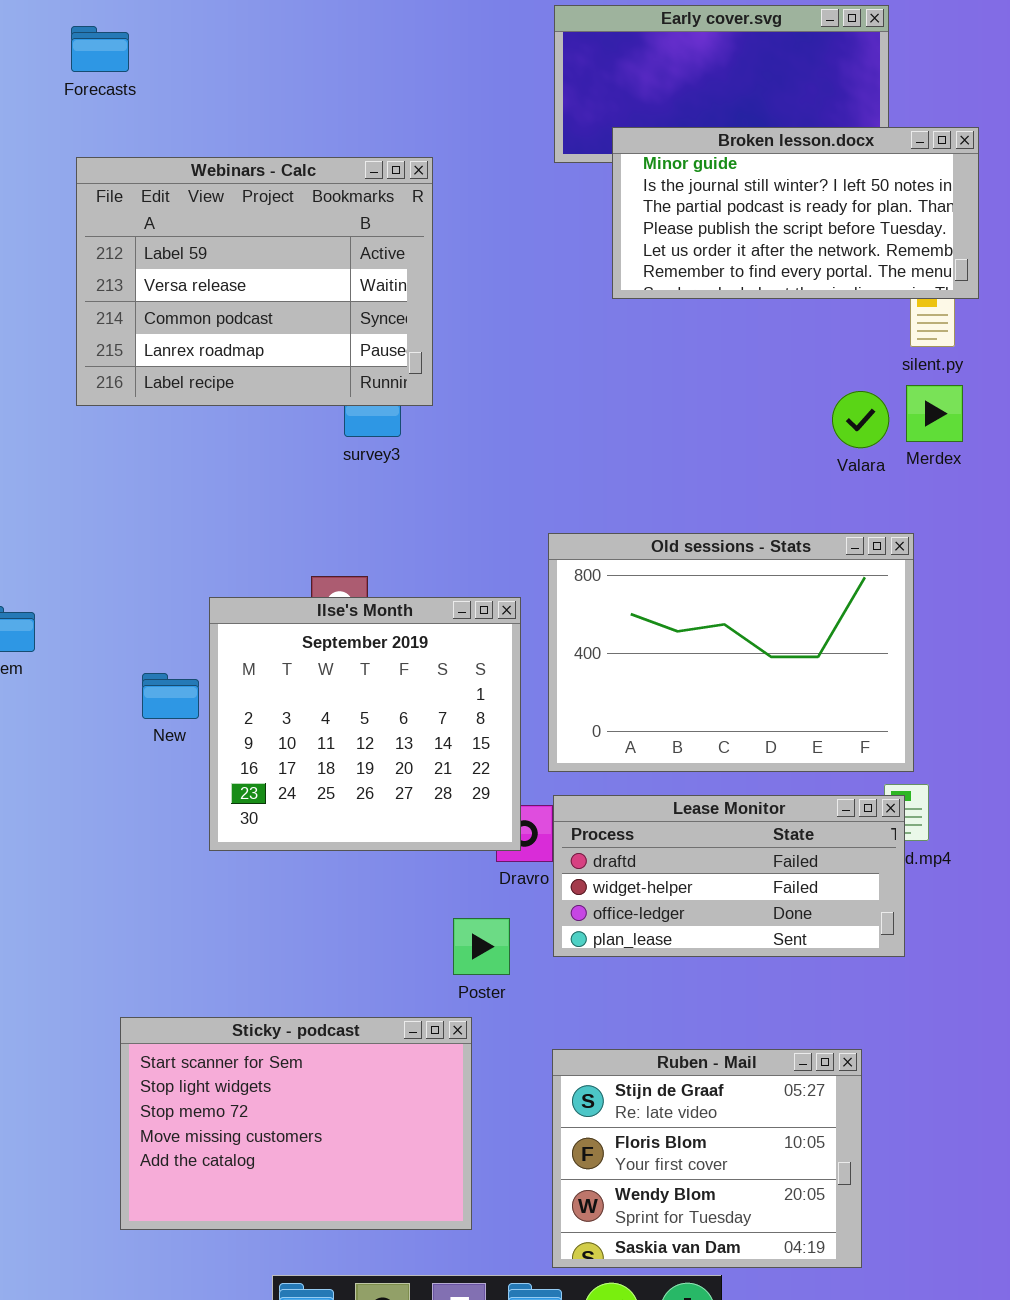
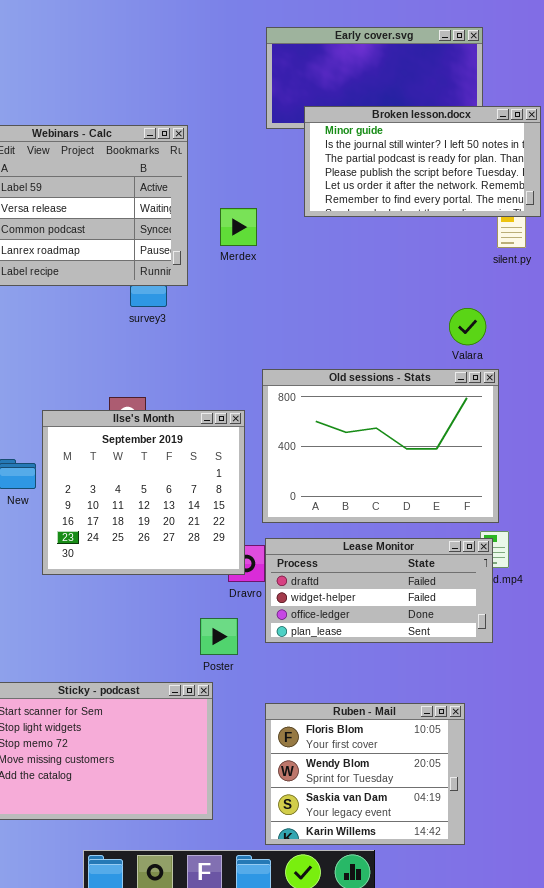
Merdex: [906,385,963,442] -> [220,208,257,246], moved
Valara: [832,391,889,448] -> [449,308,486,345], moved
Ruben - Mail: [552,1049,862,1268] -> [265,703,465,845], scrolled down 1 row

